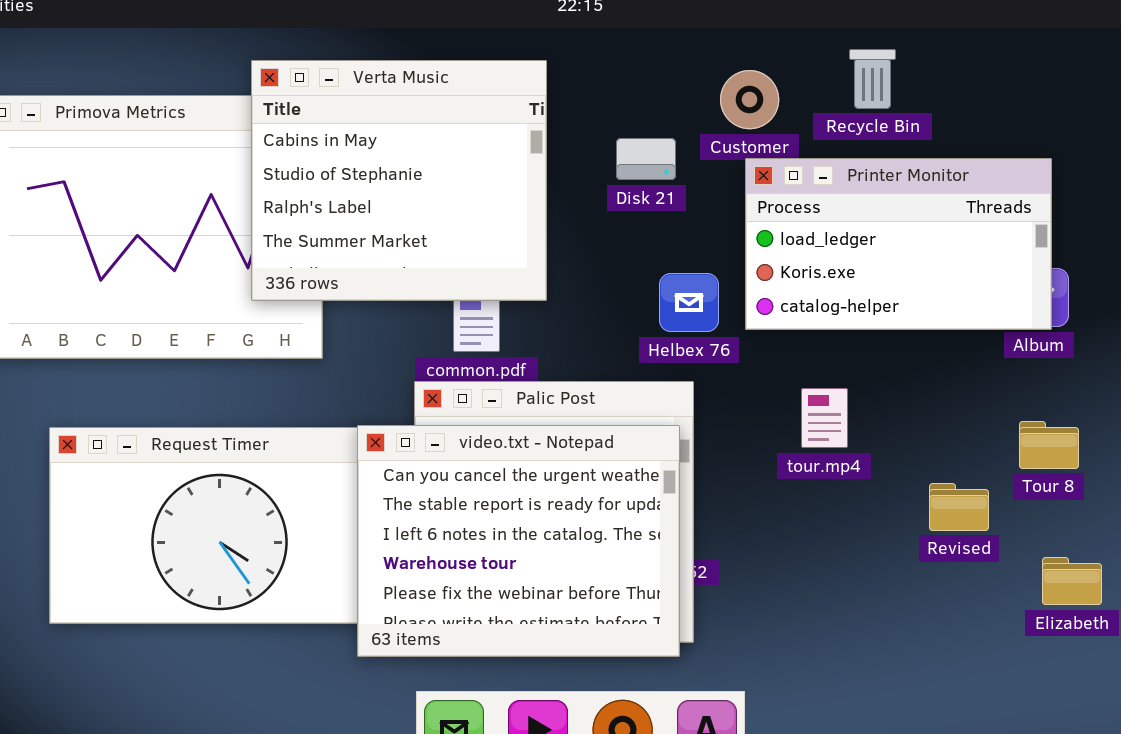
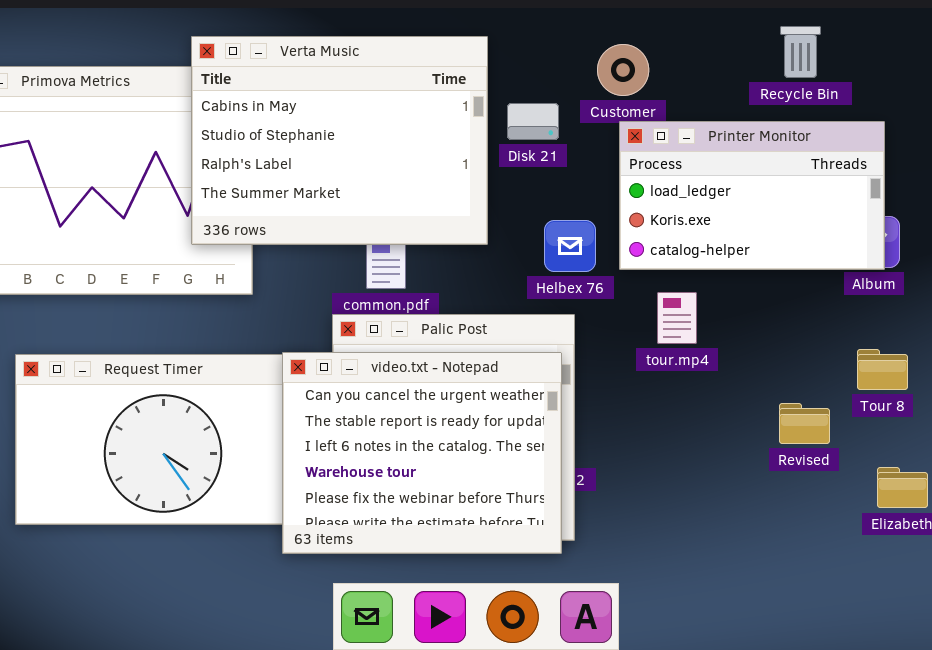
Recycle Bin: [849,49,896,109] -> [780,26,821,78], moved
Verta Music: [251,60,547,301] -> [191,36,488,245], resized
tour.mp4: [801,388,848,448] -> [657,292,697,344], moved

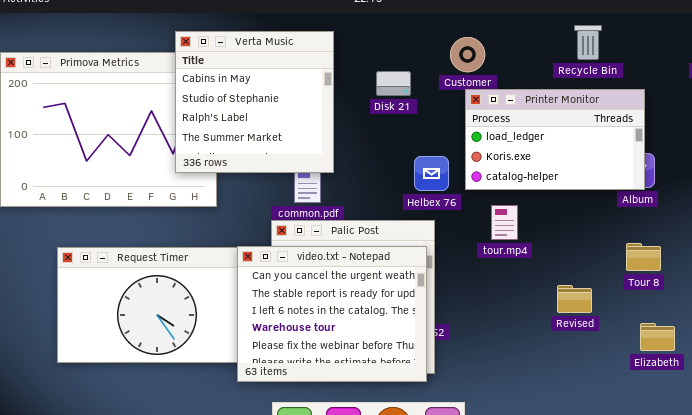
Verta Music: [191,36,488,245] -> [175,31,334,173], resized
Disk 21: [507,103,559,140] -> [376,71,411,96], moved
Revised: [779,403,830,444] -> [557,285,592,313], moved

